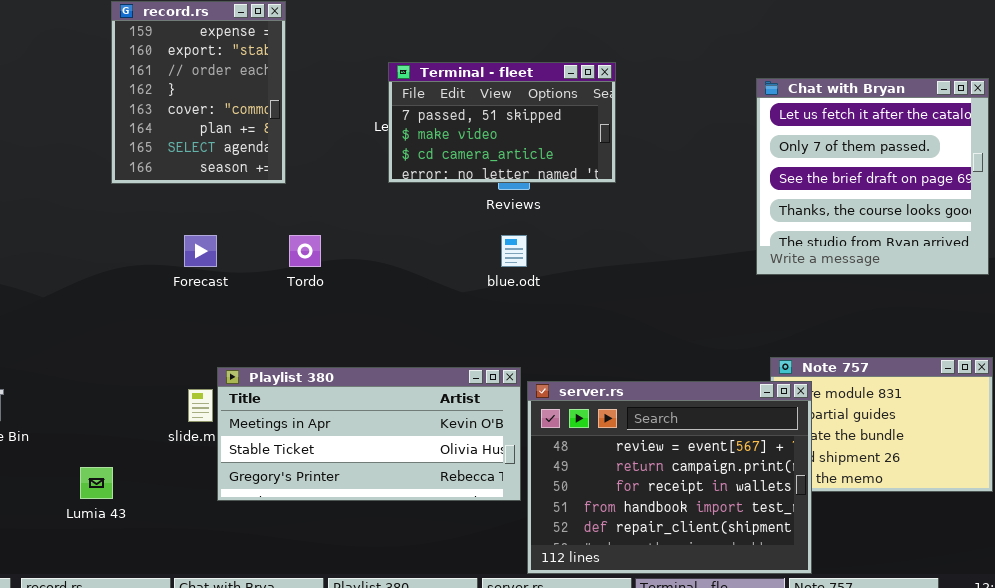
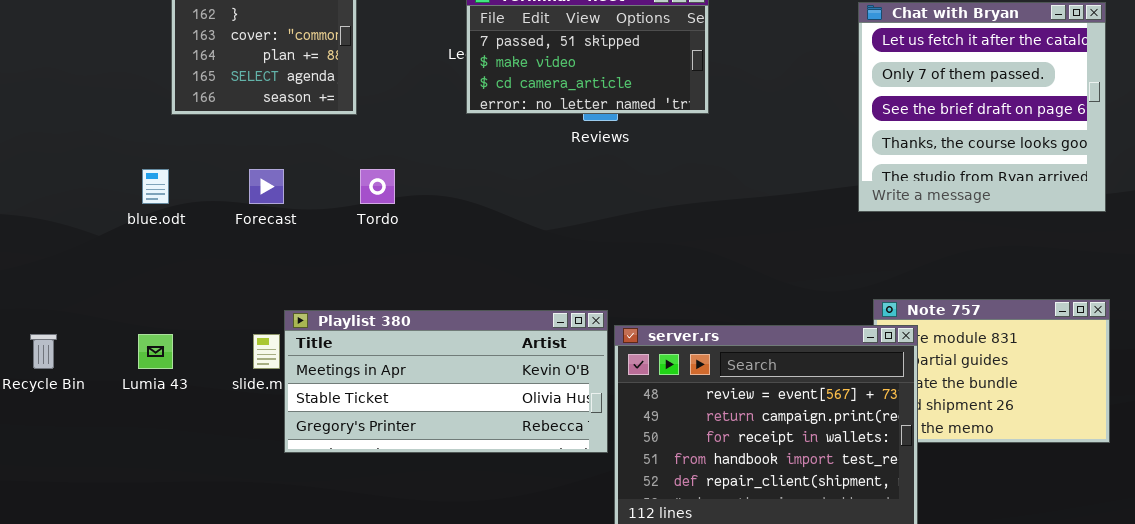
blue.odt: [501,235,527,267] -> [142,169,169,204], moved
Lumia 43: [80,467,113,499] -> [138,334,173,369], moved

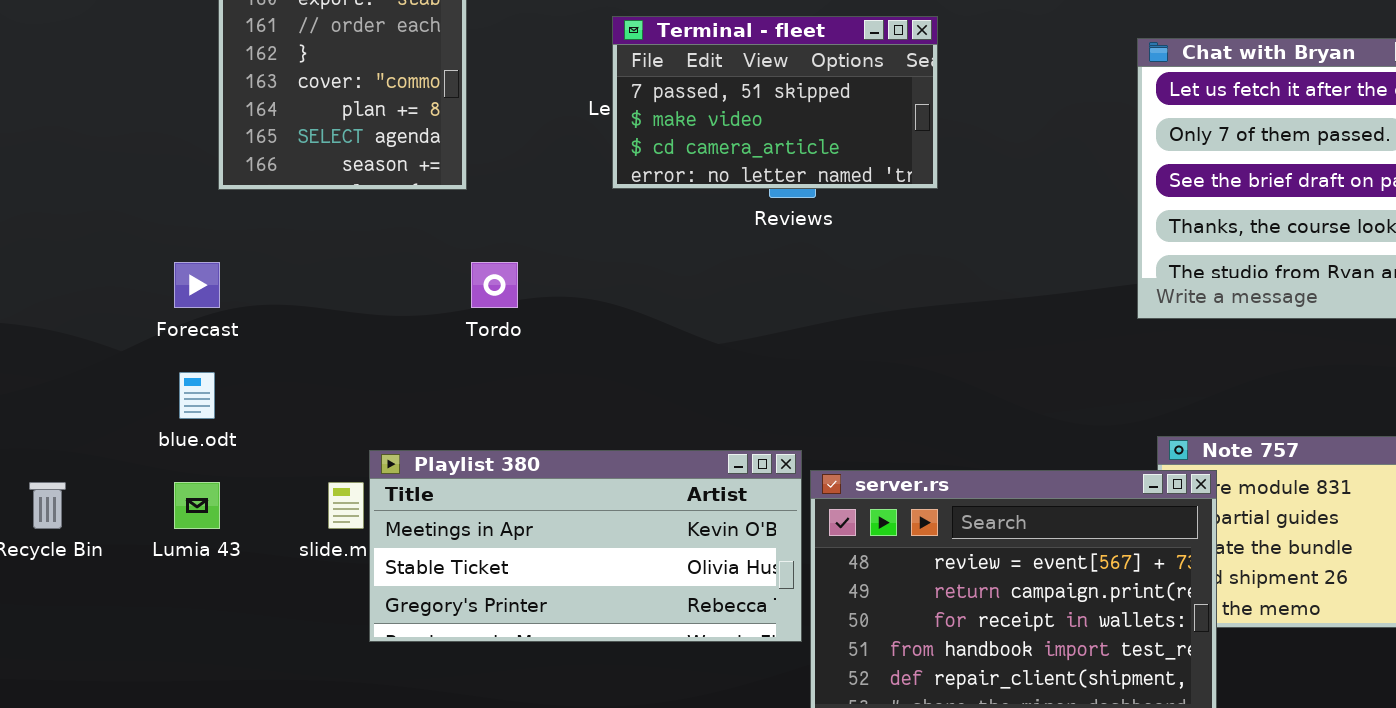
blue.odt: [142,169,169,204] -> [179,372,215,419], moved
Forecast: [249,169,284,204] -> [174,262,220,308], moved

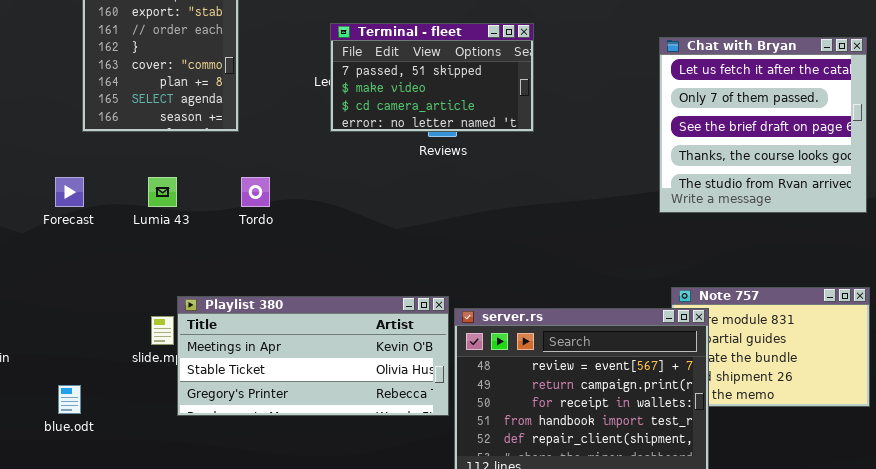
blue.odt: [179,372,215,419] -> [58,385,81,414], moved
Lumia 43: [174,482,220,529] -> [148,177,177,207], moved

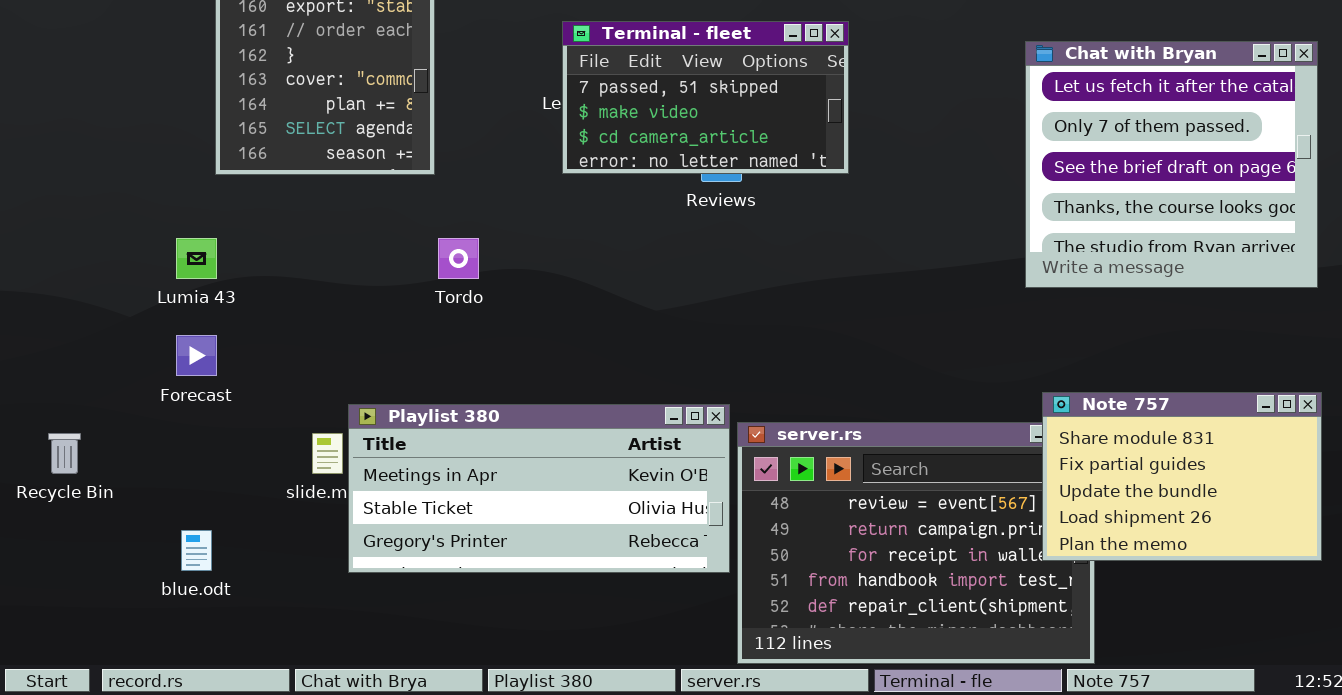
Forecast: [55,177,84,207] -> [176,335,217,376], moved
Lumia 43: [148,177,177,207] -> [176,238,217,279], moved
Note 757: [671,287,870,407] -> [1042,392,1322,561], raised

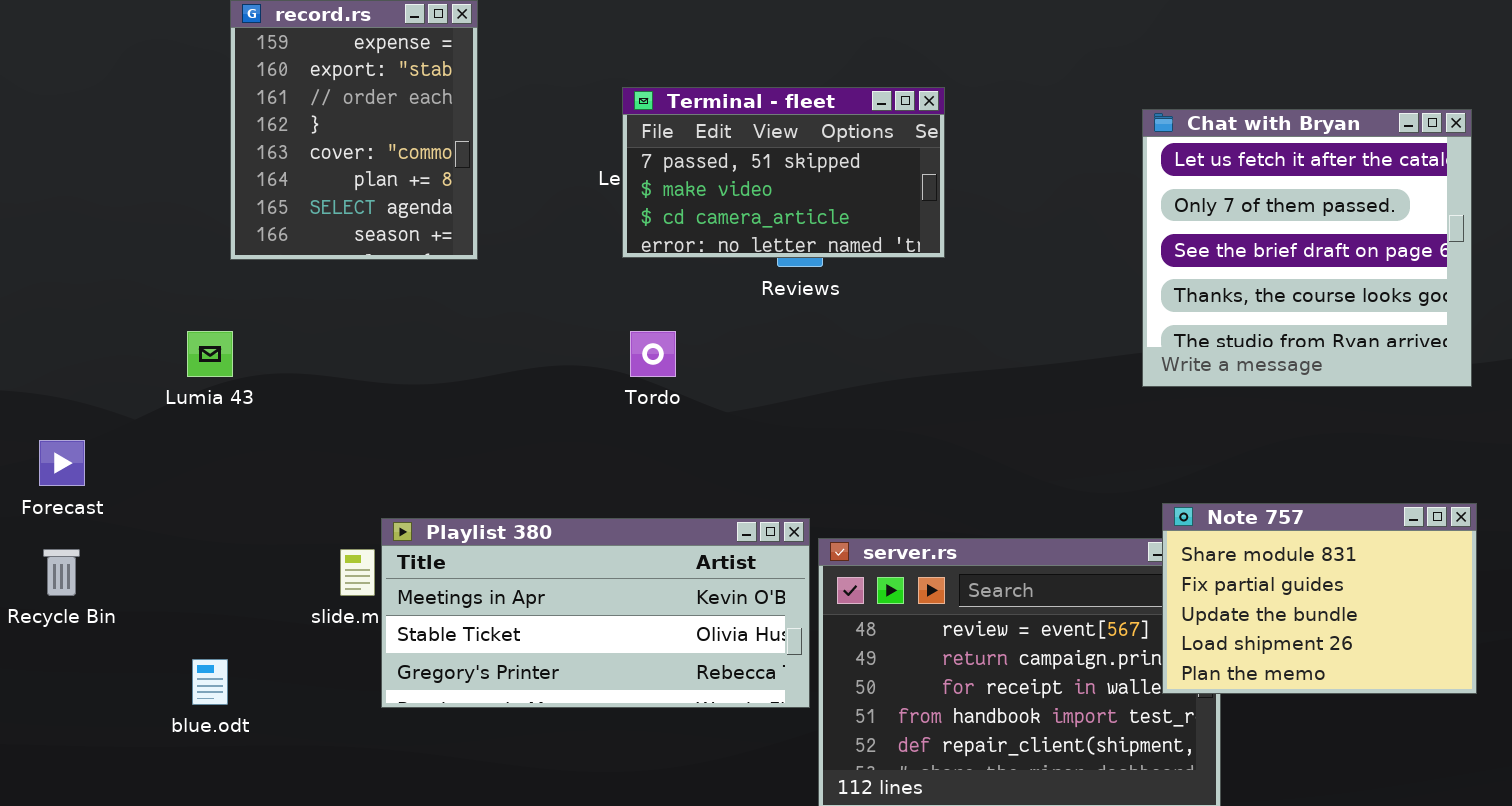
Tordo: [438,238,479,279] -> [630,331,676,377], moved
Forecast: [176,335,217,376] -> [39,440,85,486], moved

